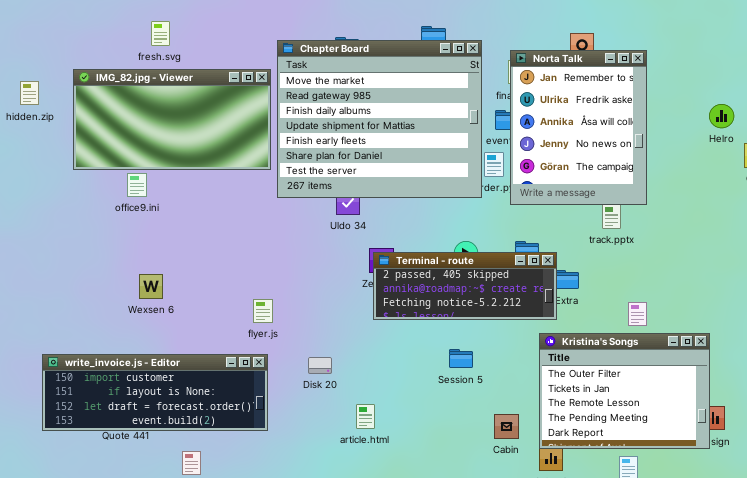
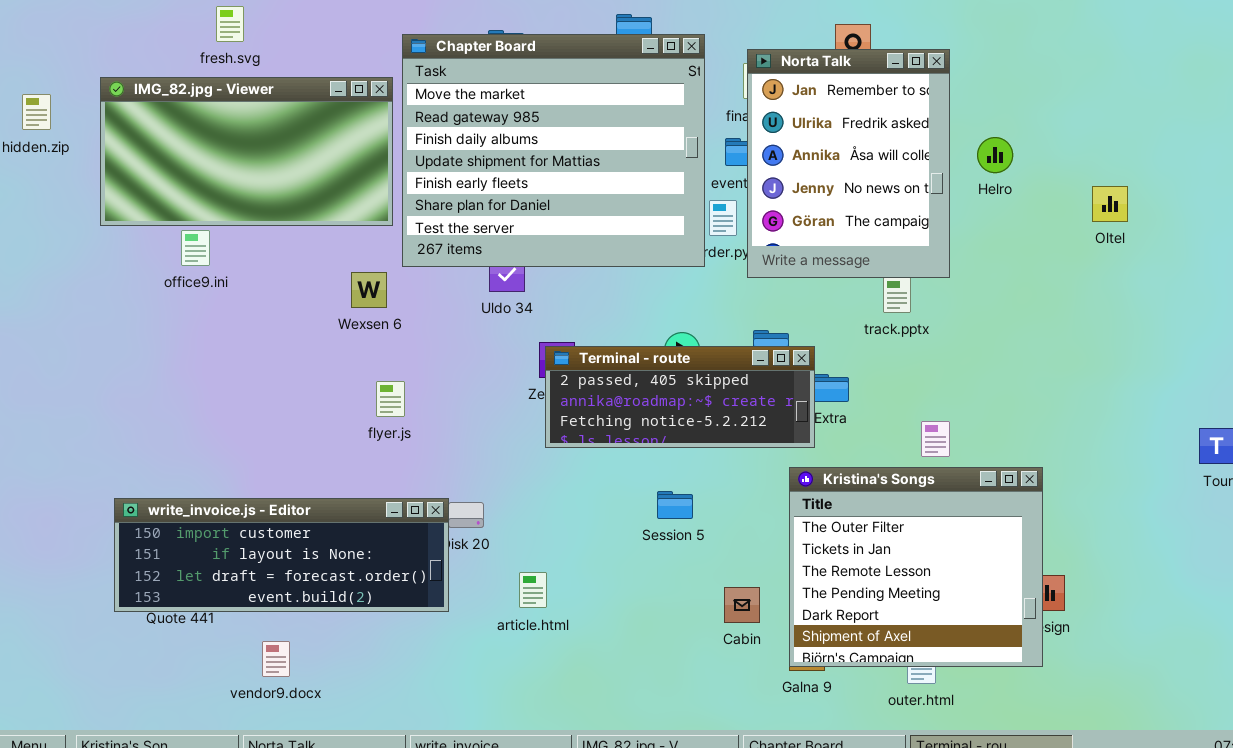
Helro: [709,104,734,128] -> [977,137,1013,173], moved
Wexsen 6: [139,274,163,299] -> [351,272,387,308], moved
flyer.js: [253,299,273,323] -> [376,381,405,417], moved
Kristina's Songs: [539,333,710,449] -> [789,467,1043,667], resized
write_invoice.js - Editor: [42,354,268,431] -> [114,498,449,612], moved

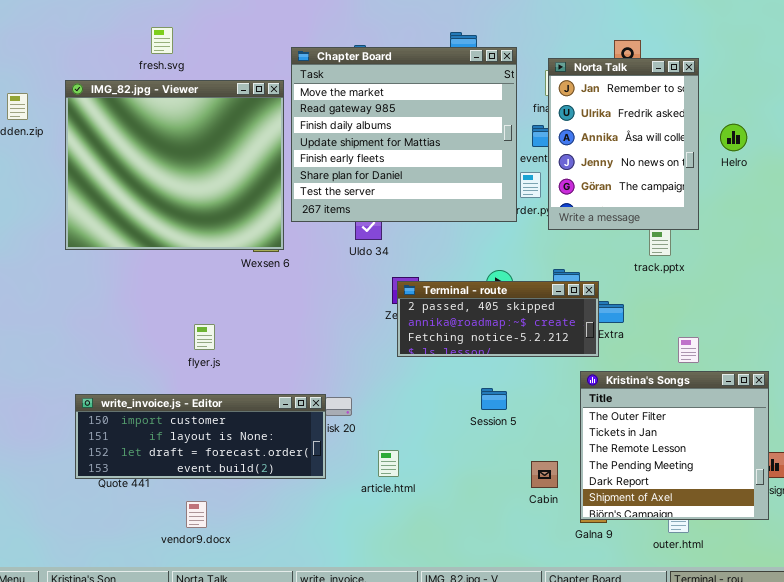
IMG_82.jpg - Viewer: [100,77,393,226] -> [65,80,284,250], resized
flyer.js: [376,381,405,417] -> [194,324,215,350], moved

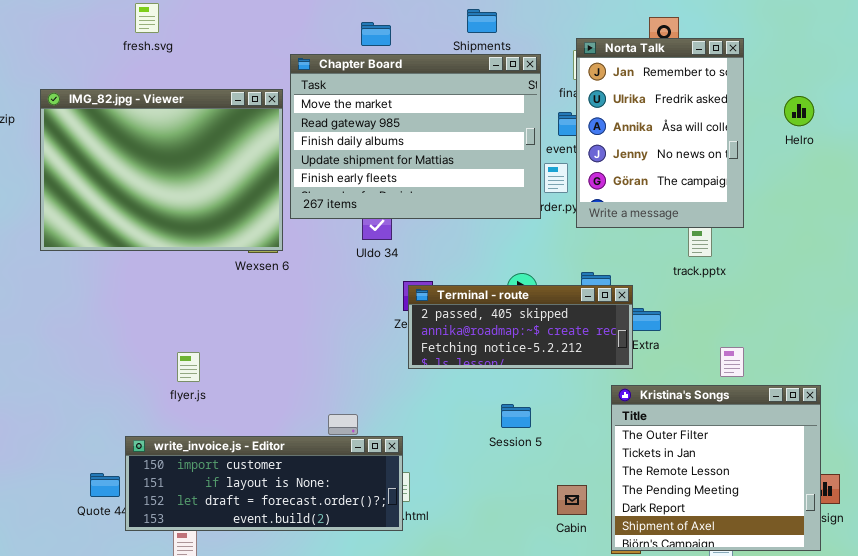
Chapter Board: [291,47,517,222] -> [290,54,541,219], resized
IMG_82.jpg - Viewer: [65,80,284,250] -> [40,89,283,251], resized
Helro: [720,124,747,151] -> [784,96,814,126], moved
flyer.js: [194,324,215,350] -> [177,352,200,382], moved
write_invoice.js - Editor: [75,394,326,479] -> [125,436,403,531], moved

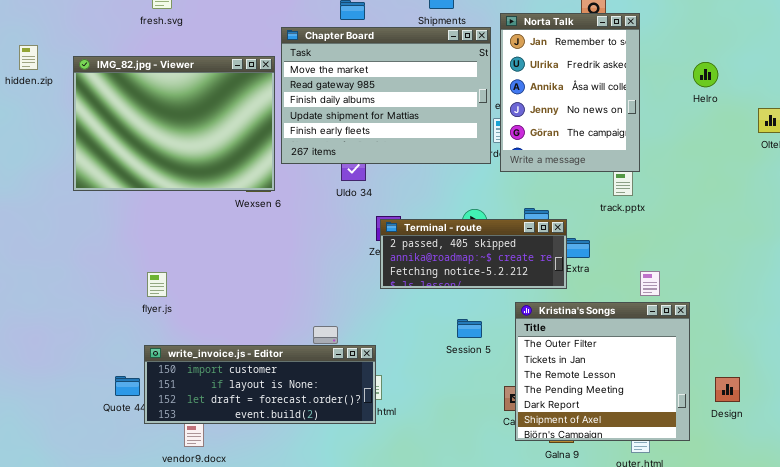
Norta Talk: [576,38,744,228] -> [500,13,640,172], moved
flyer.js: [177,352,200,382] -> [147,272,167,297], moved
Kristina's Songs: [611,385,821,551] -> [515,302,690,441], moved

